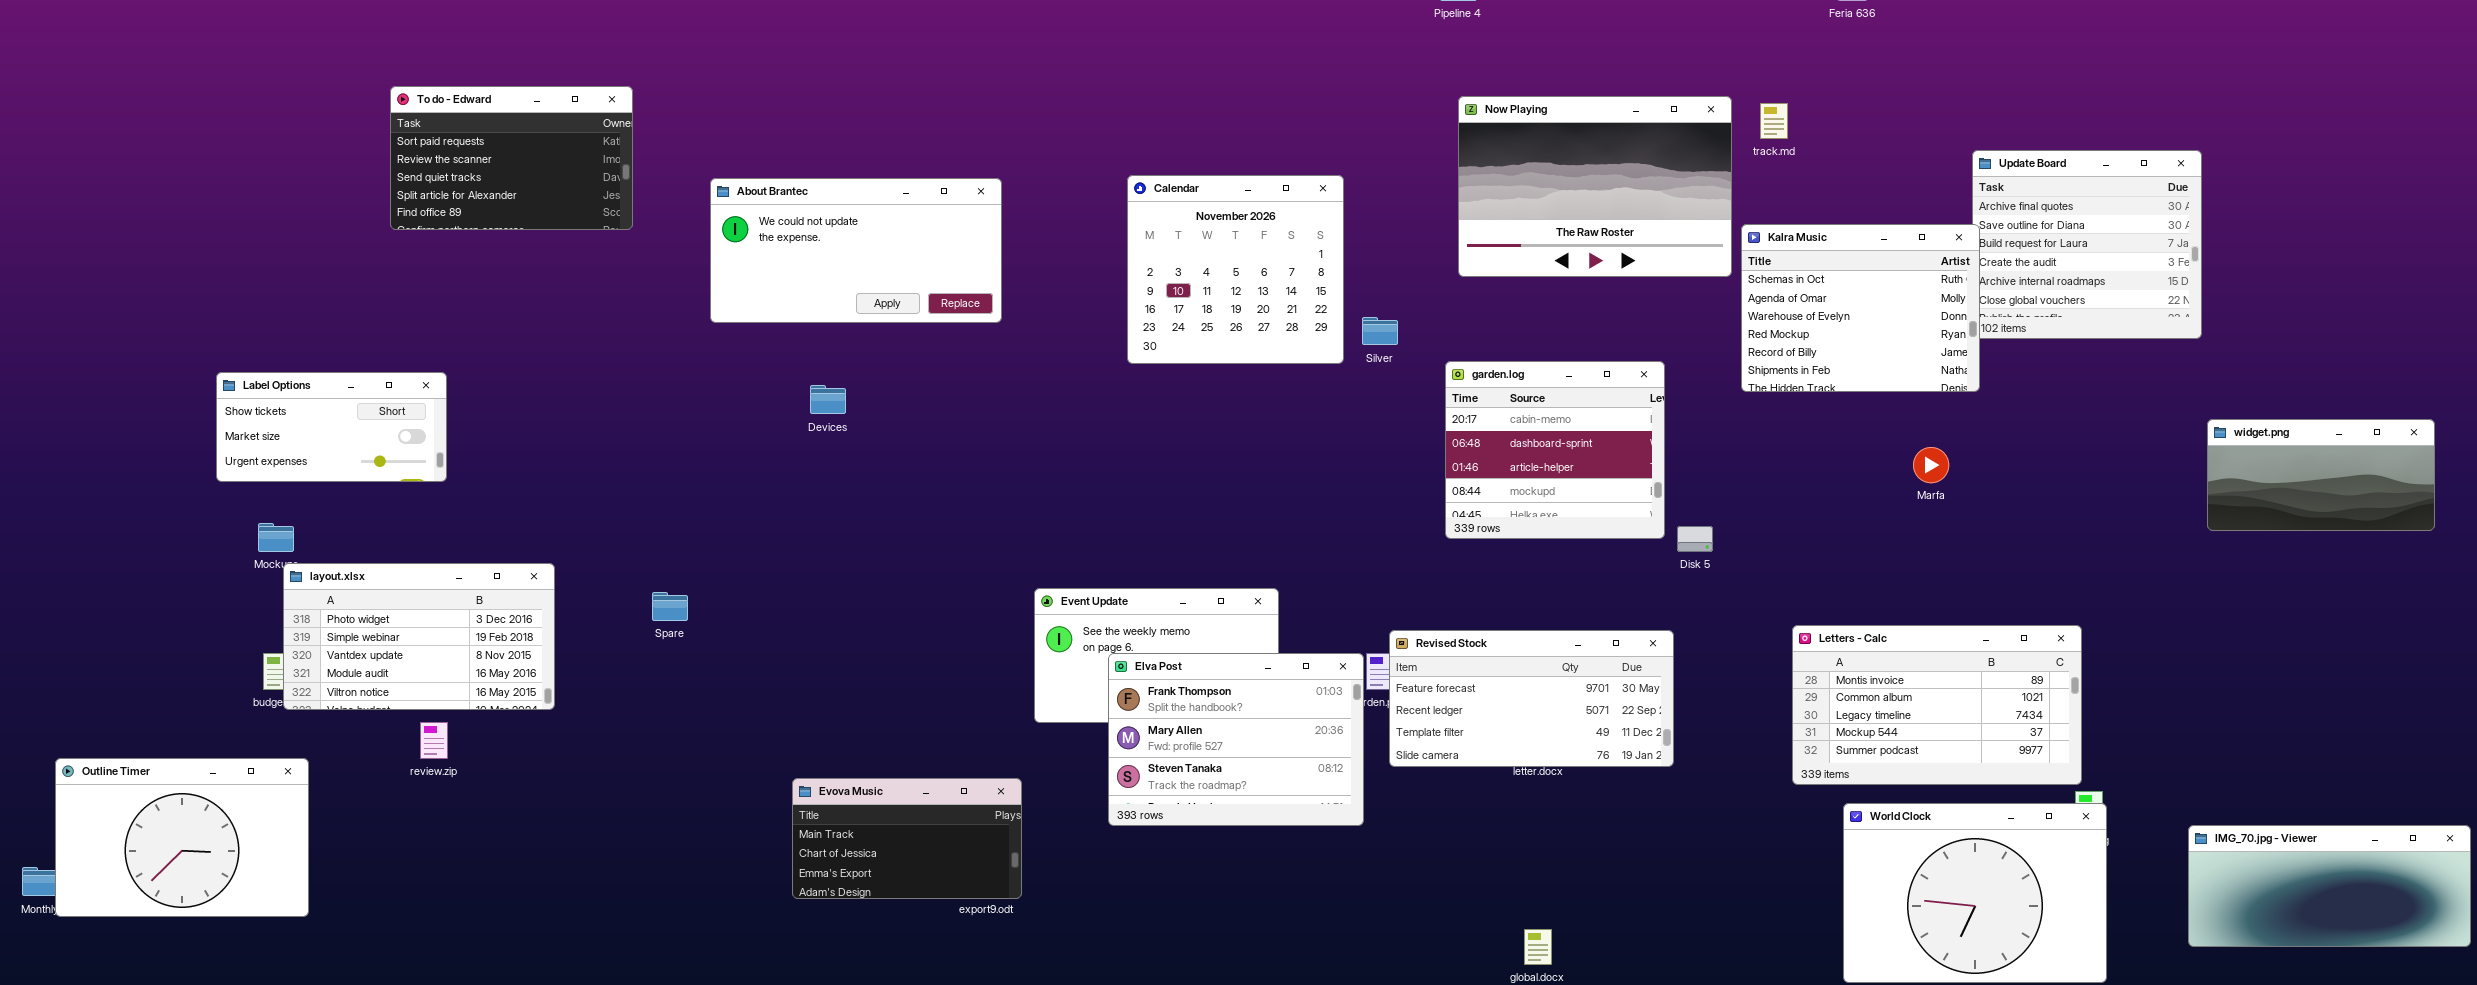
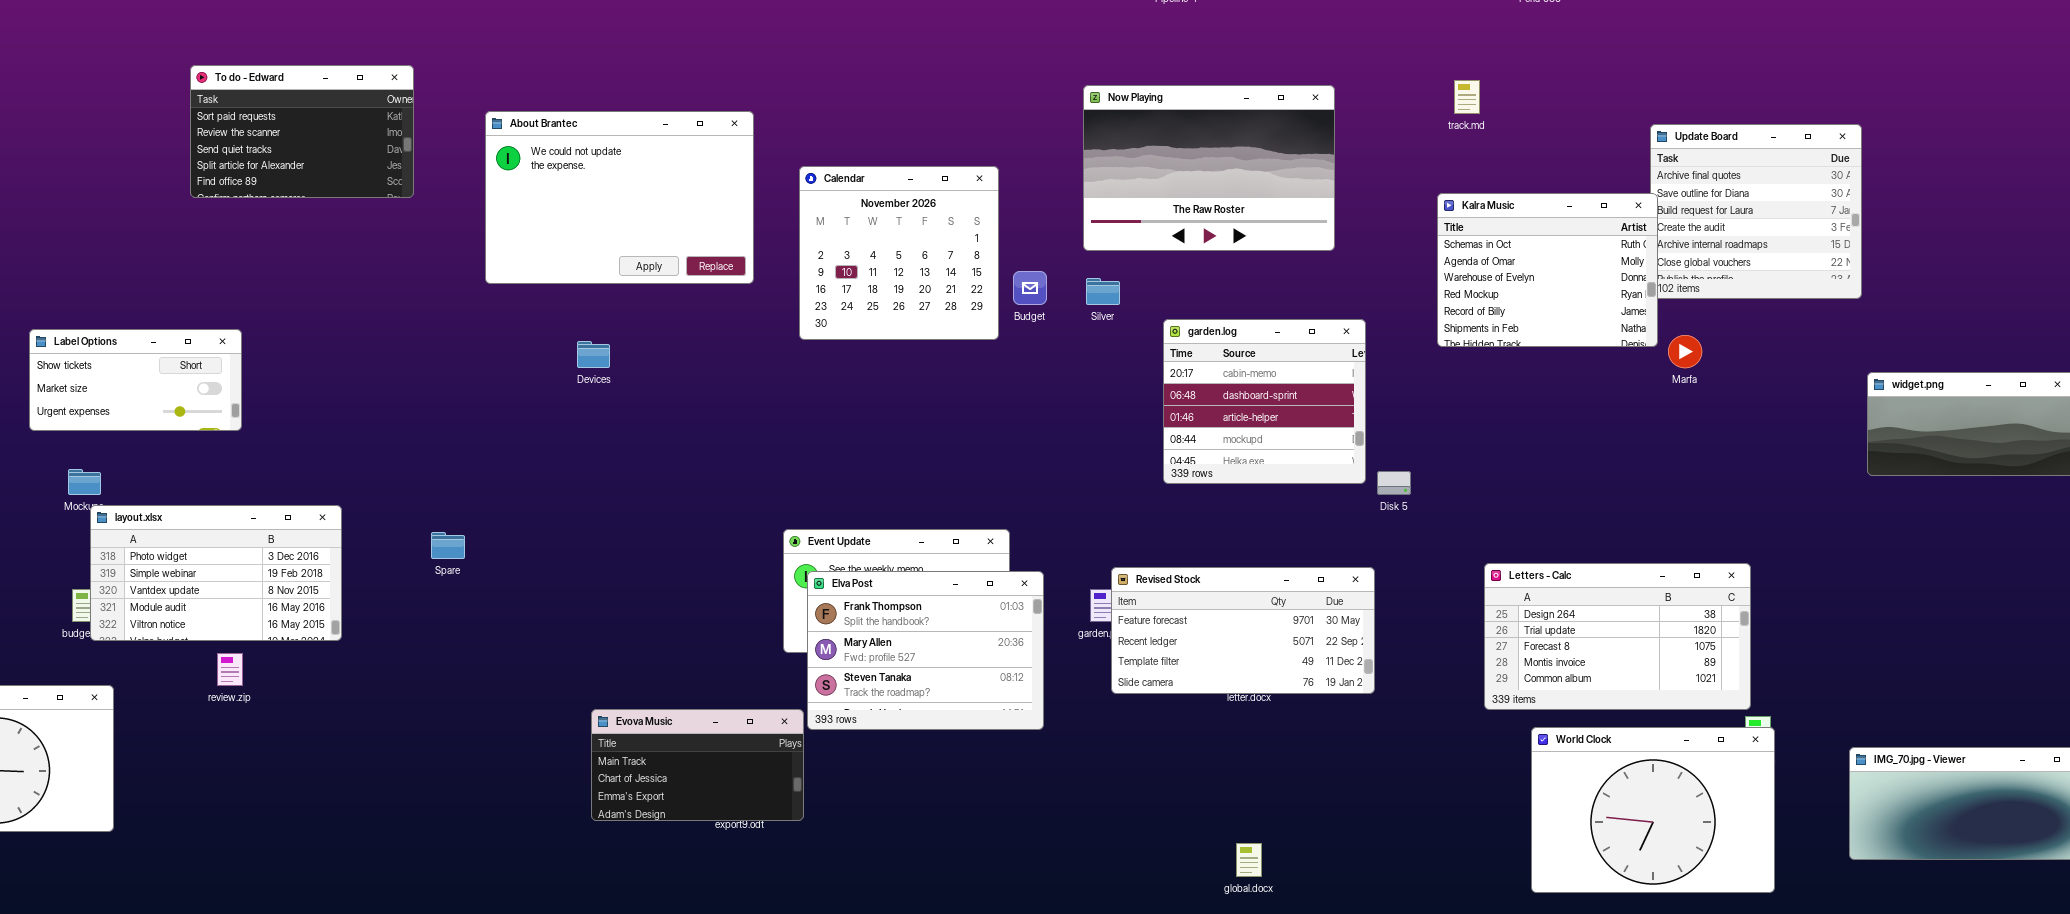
Now Playing: [1458,96,1732,277] -> [1083,85,1335,251], moved
Calendar: [1127,175,1344,364] -> [799,166,999,340], moved
About Brantec: [710,178,1002,323] -> [485,111,754,284], resized
Marfa: [1913,447,1949,483] -> [1668,335,1702,368], moved
Letters - Calc: [1792,625,2082,785] -> [1484,563,1751,710], scrolled up 3 rows
Elva Post: [1108,653,1364,826] -> [807,571,1044,730], moved
Evova Music: [792,778,1022,899] -> [591,709,804,821], moved

